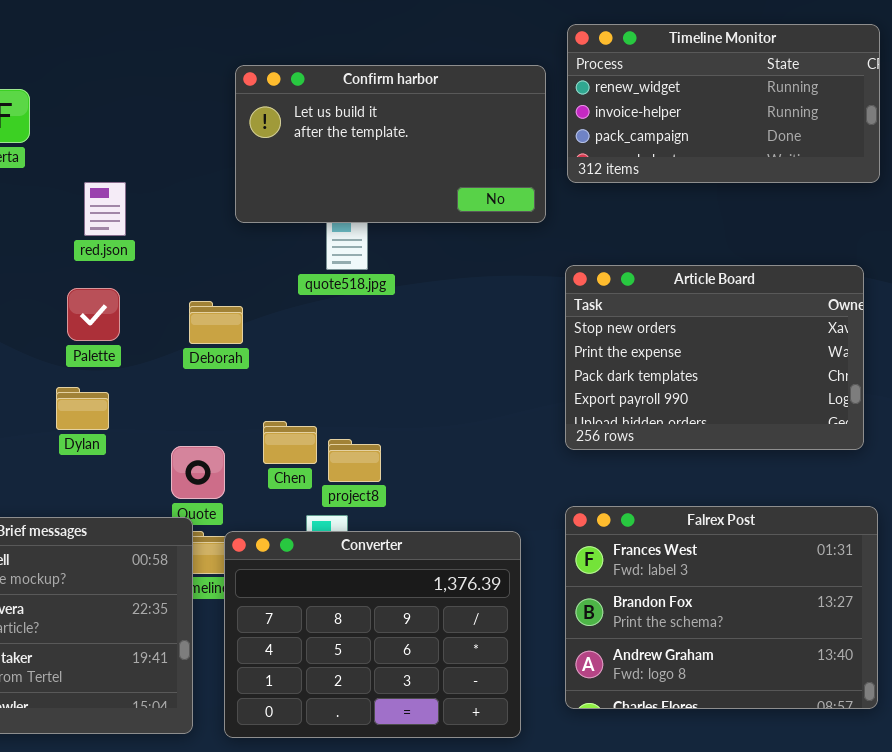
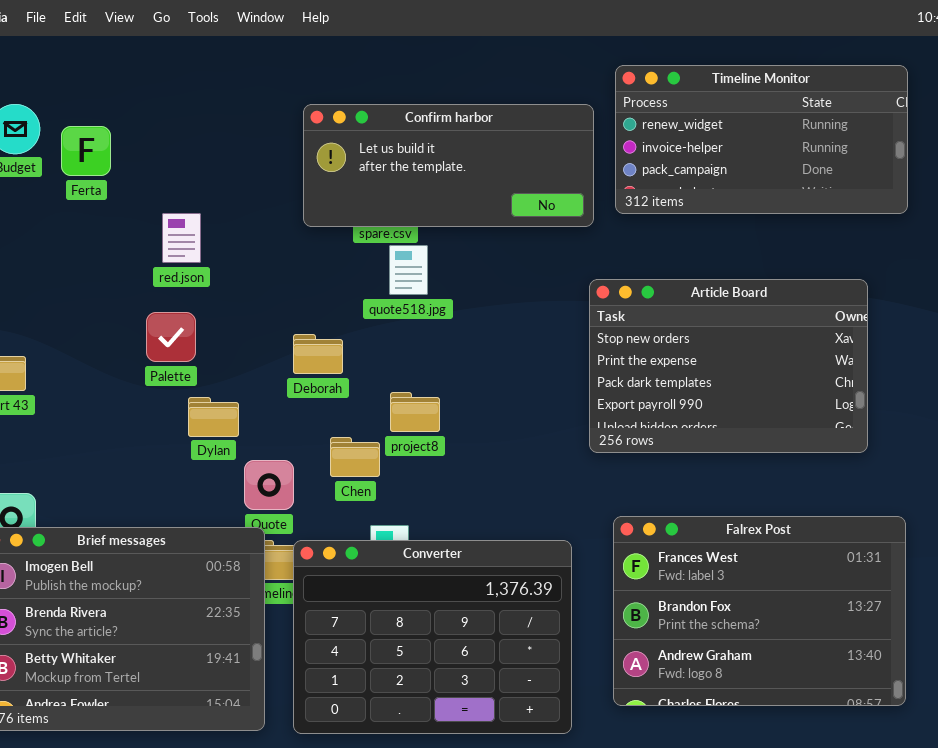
Confirm harbor: [235,65,546,223] -> [303,104,594,227], resized
Article Board: [565,265,864,450] -> [589,279,868,453], moved
Deborah: [189,301,243,344] -> [293,334,343,374], moved
Dylan: [56,387,109,430] -> [188,397,239,437], moved
project8: [328,439,381,482] -> [390,392,440,432], moved

